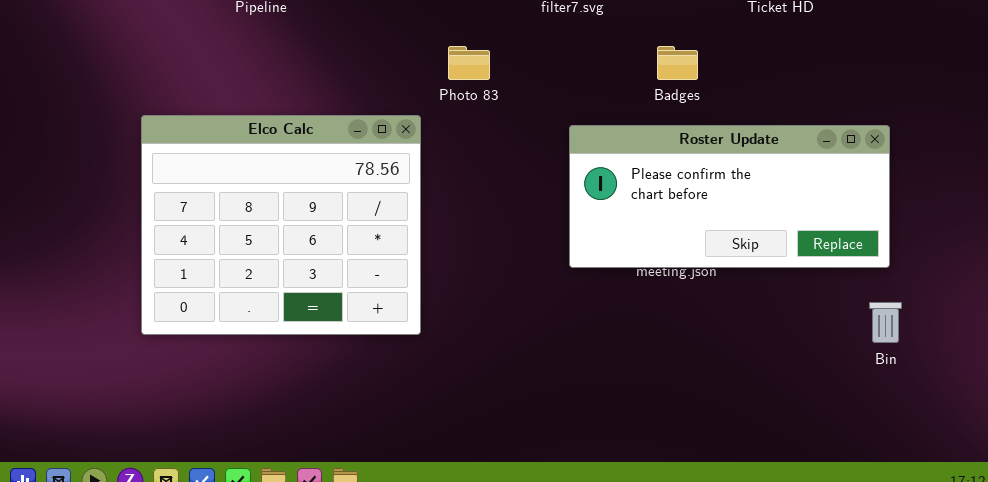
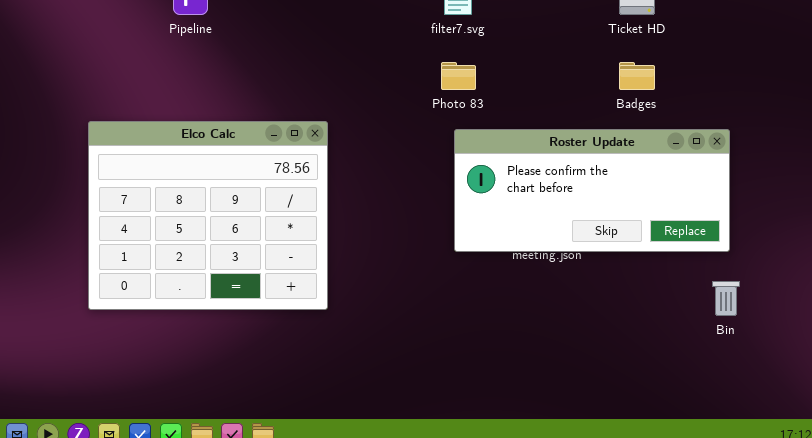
Photo 83: [448,46,490,80] -> [441,62,476,90], moved
Badges: [657,46,698,80] -> [619,62,655,90], moved

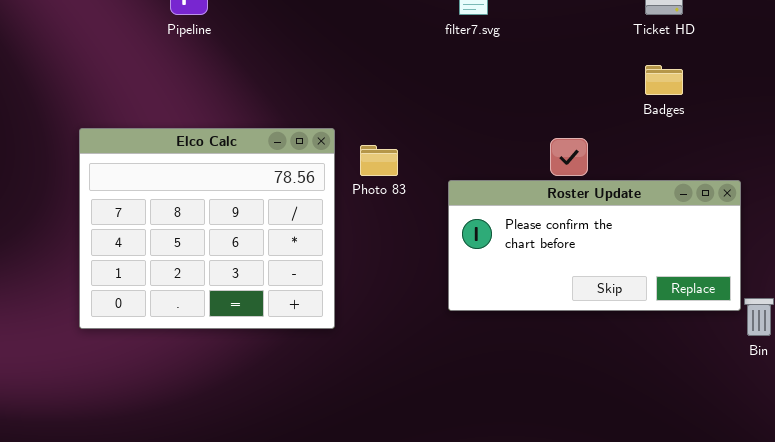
Photo 83: [441,62,476,90] -> [360,145,398,176], moved
Roster Update: [454,129,730,252] -> [448,180,741,311], moved

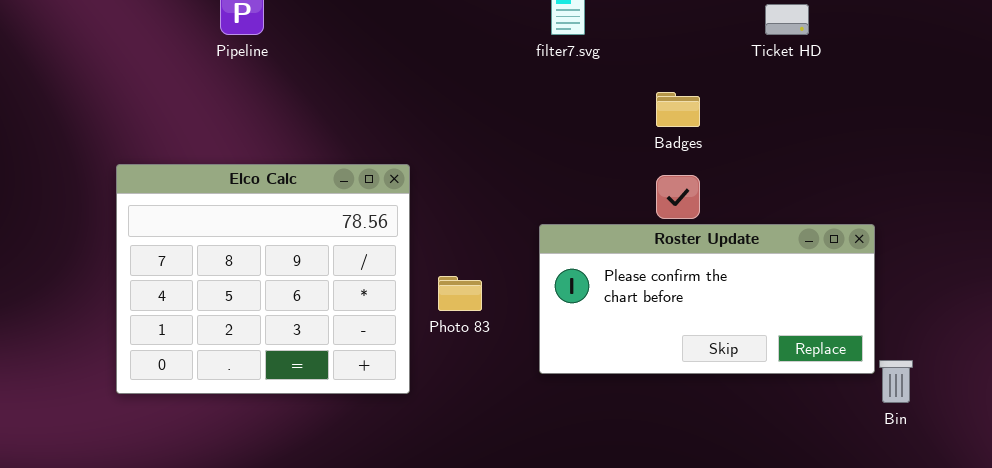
Badges: [645,65,683,95] -> [656,92,700,127], moved
Photo 83: [360,145,398,176] -> [438,276,482,311], moved

